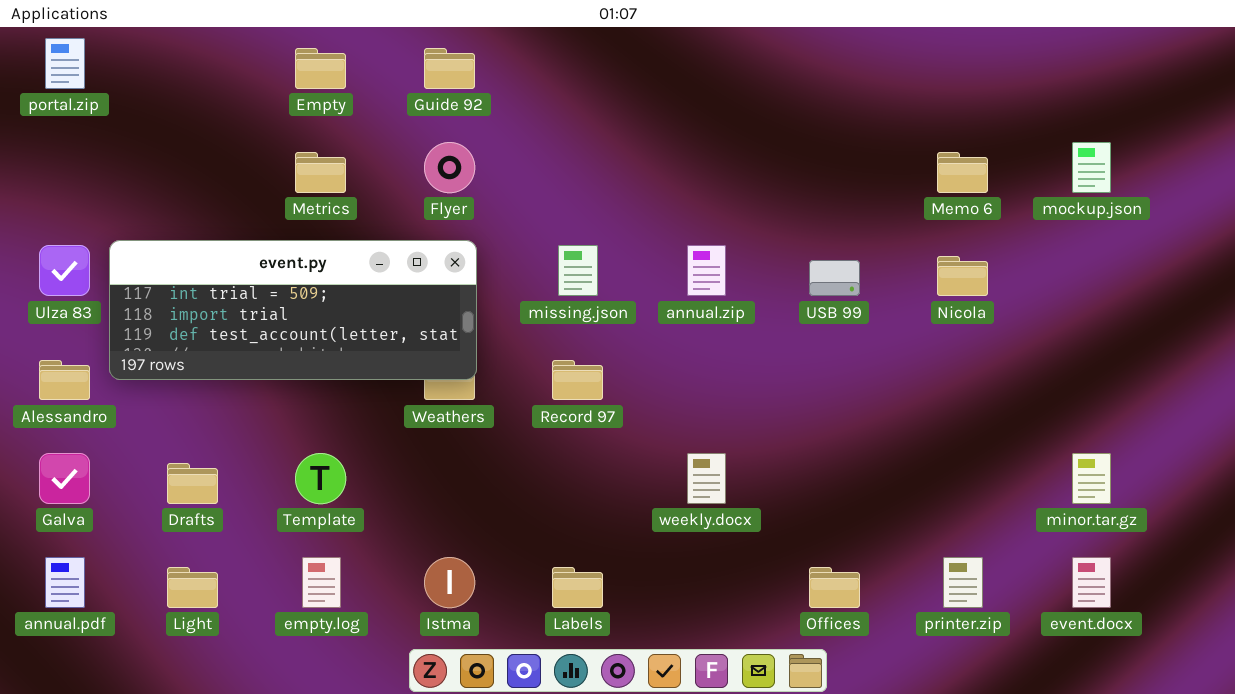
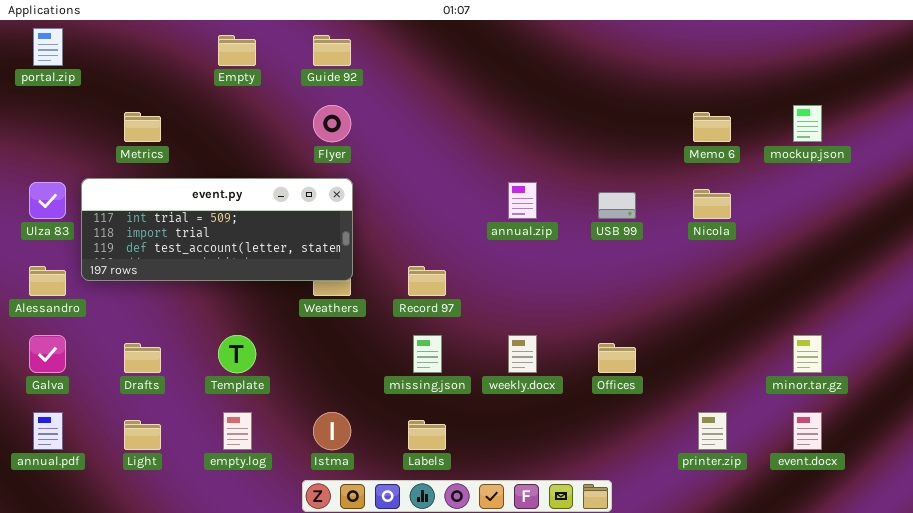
Metrics: [295,152,346,193] -> [124,112,161,142], moved
missing.json: [558,245,598,296] -> [413,335,442,373], moved
Offices: [809,567,860,608] -> [598,343,636,373], moved

